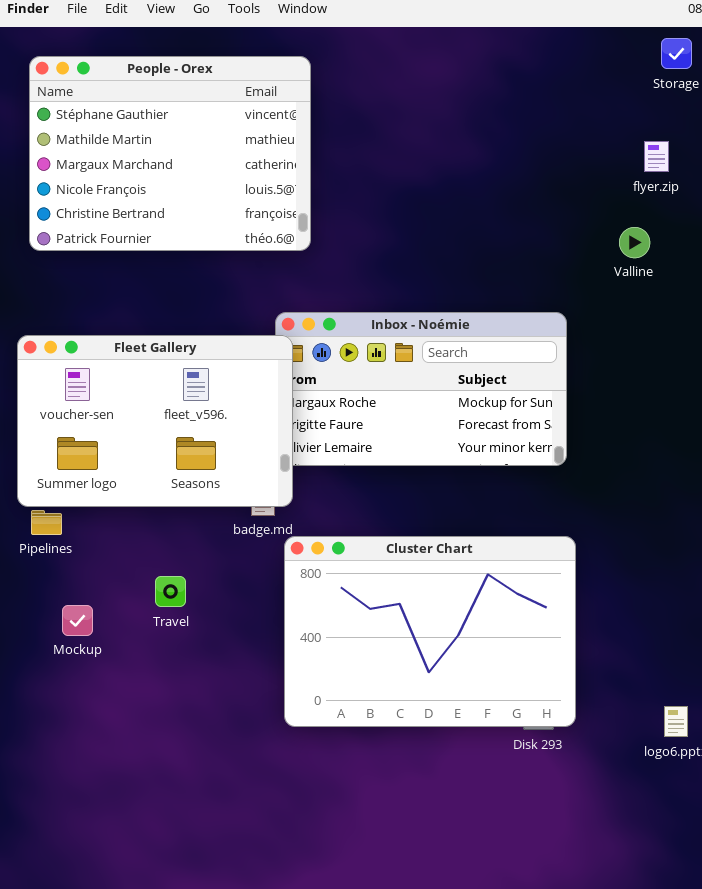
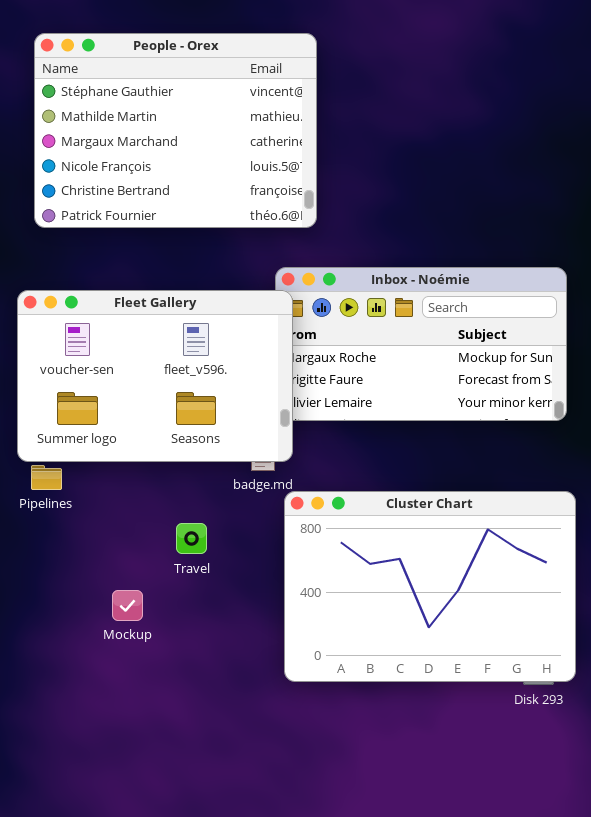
People - Orex: [29,56,311,251] -> [34,33,317,228], moved
Travel: [155,576,186,607] -> [176,523,207,554], moved
Mockup: [62,605,93,636] -> [112,590,143,621], moved

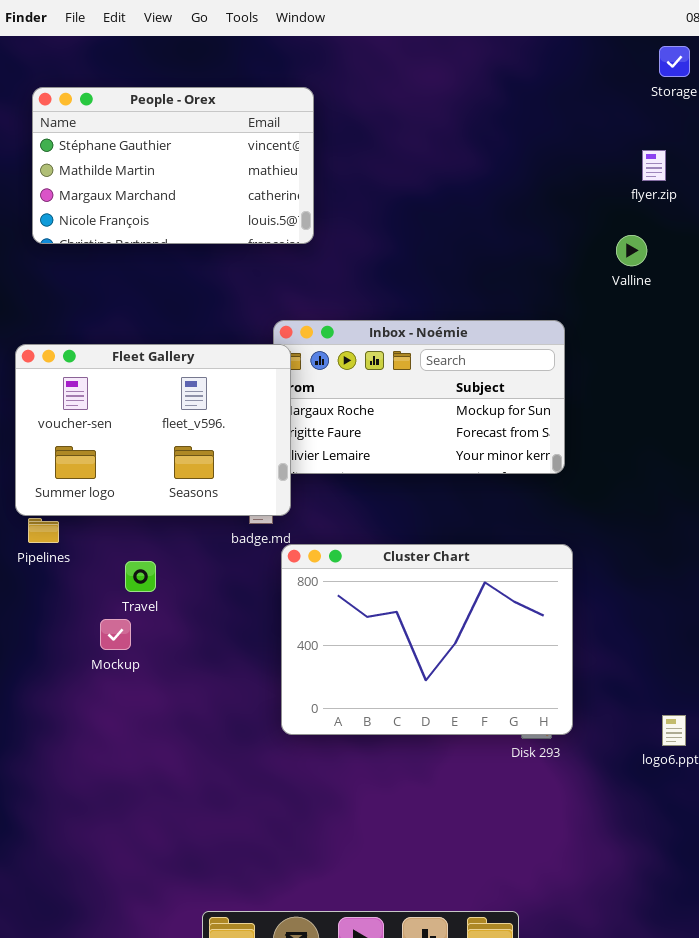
People - Orex: [34,33,317,228] -> [32,87,314,244], resized
Travel: [176,523,207,554] -> [125,561,156,592], moved
Mockup: [112,590,143,621] -> [100,619,131,650], moved

